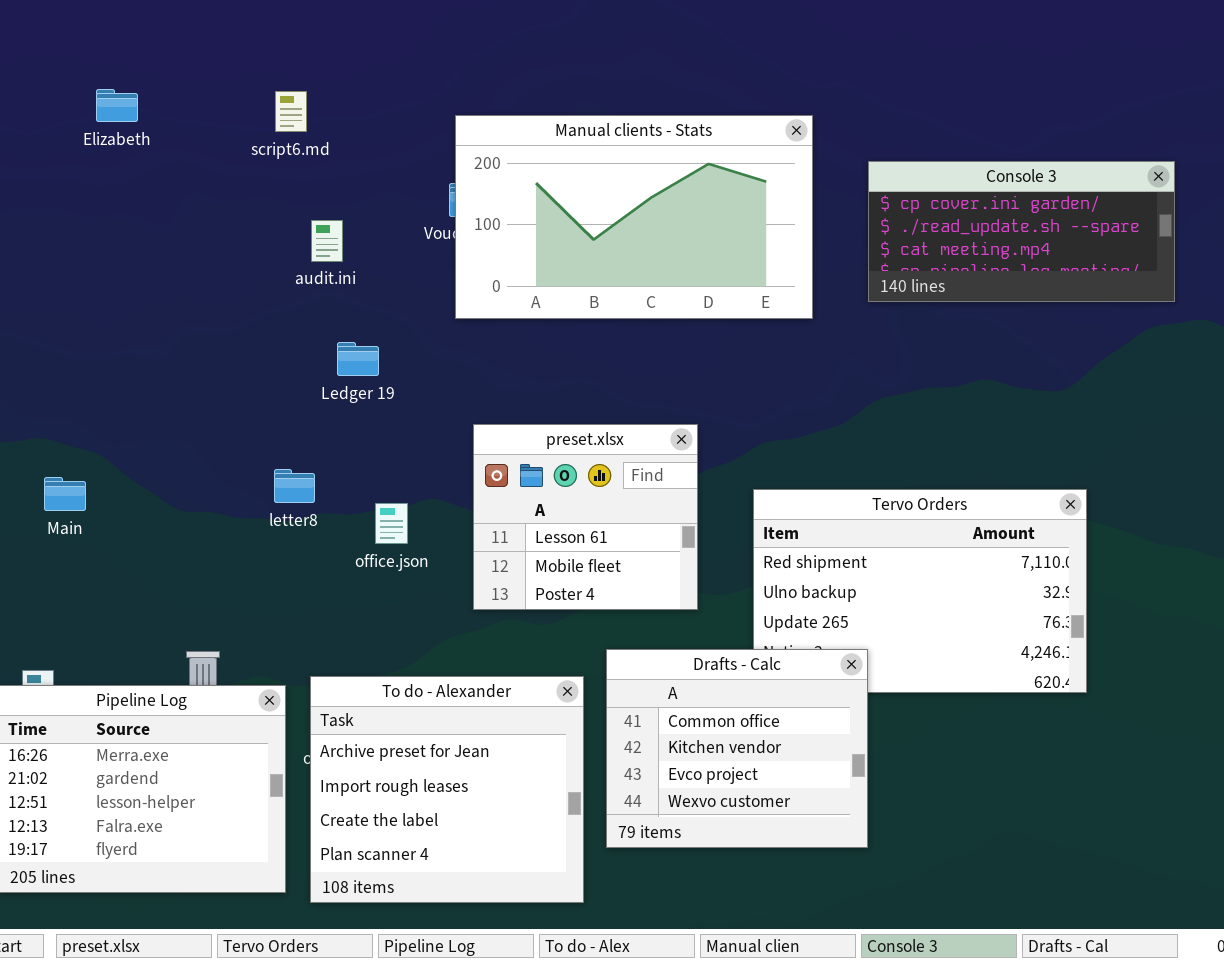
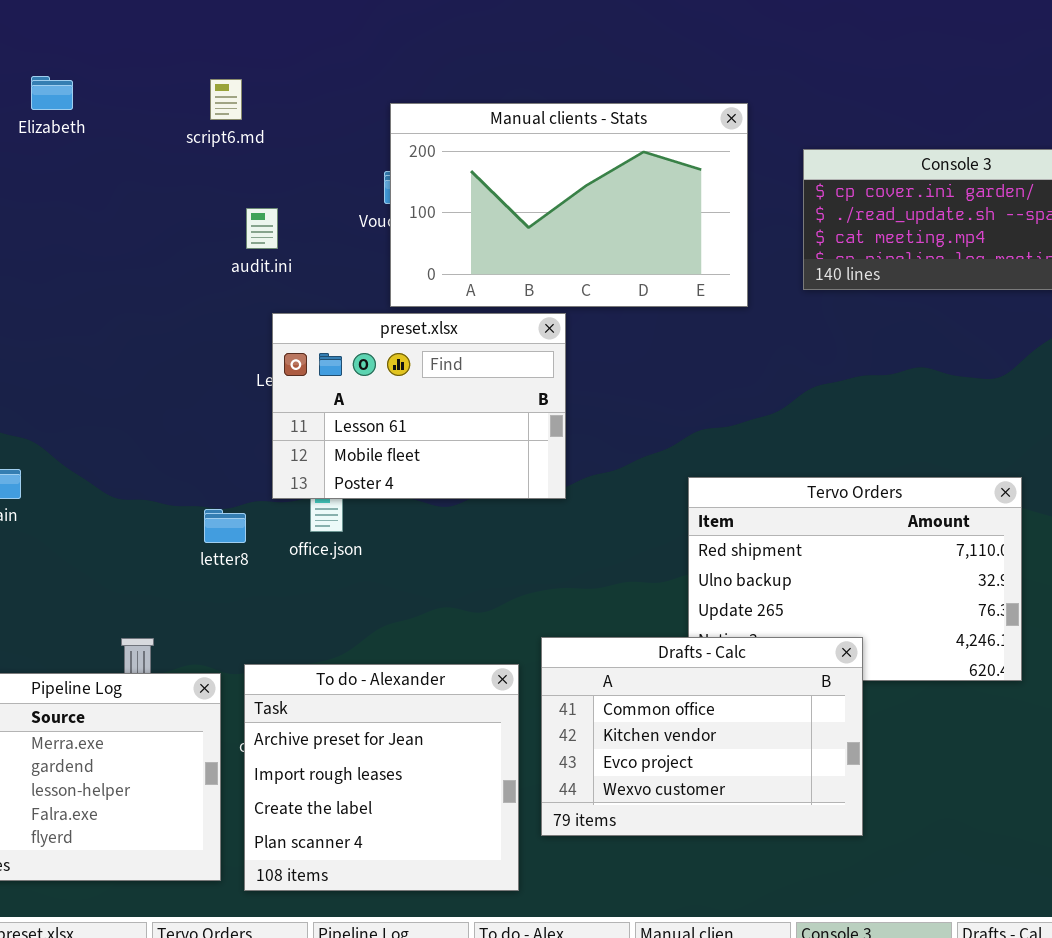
preset.xlsx: [473,424,698,610] -> [272,313,566,499], moved, resized
letter8: [274,469,315,503] -> [204,509,246,543], moved
Drafts - Calc: [606,649,868,848] -> [541,637,863,836], resized

